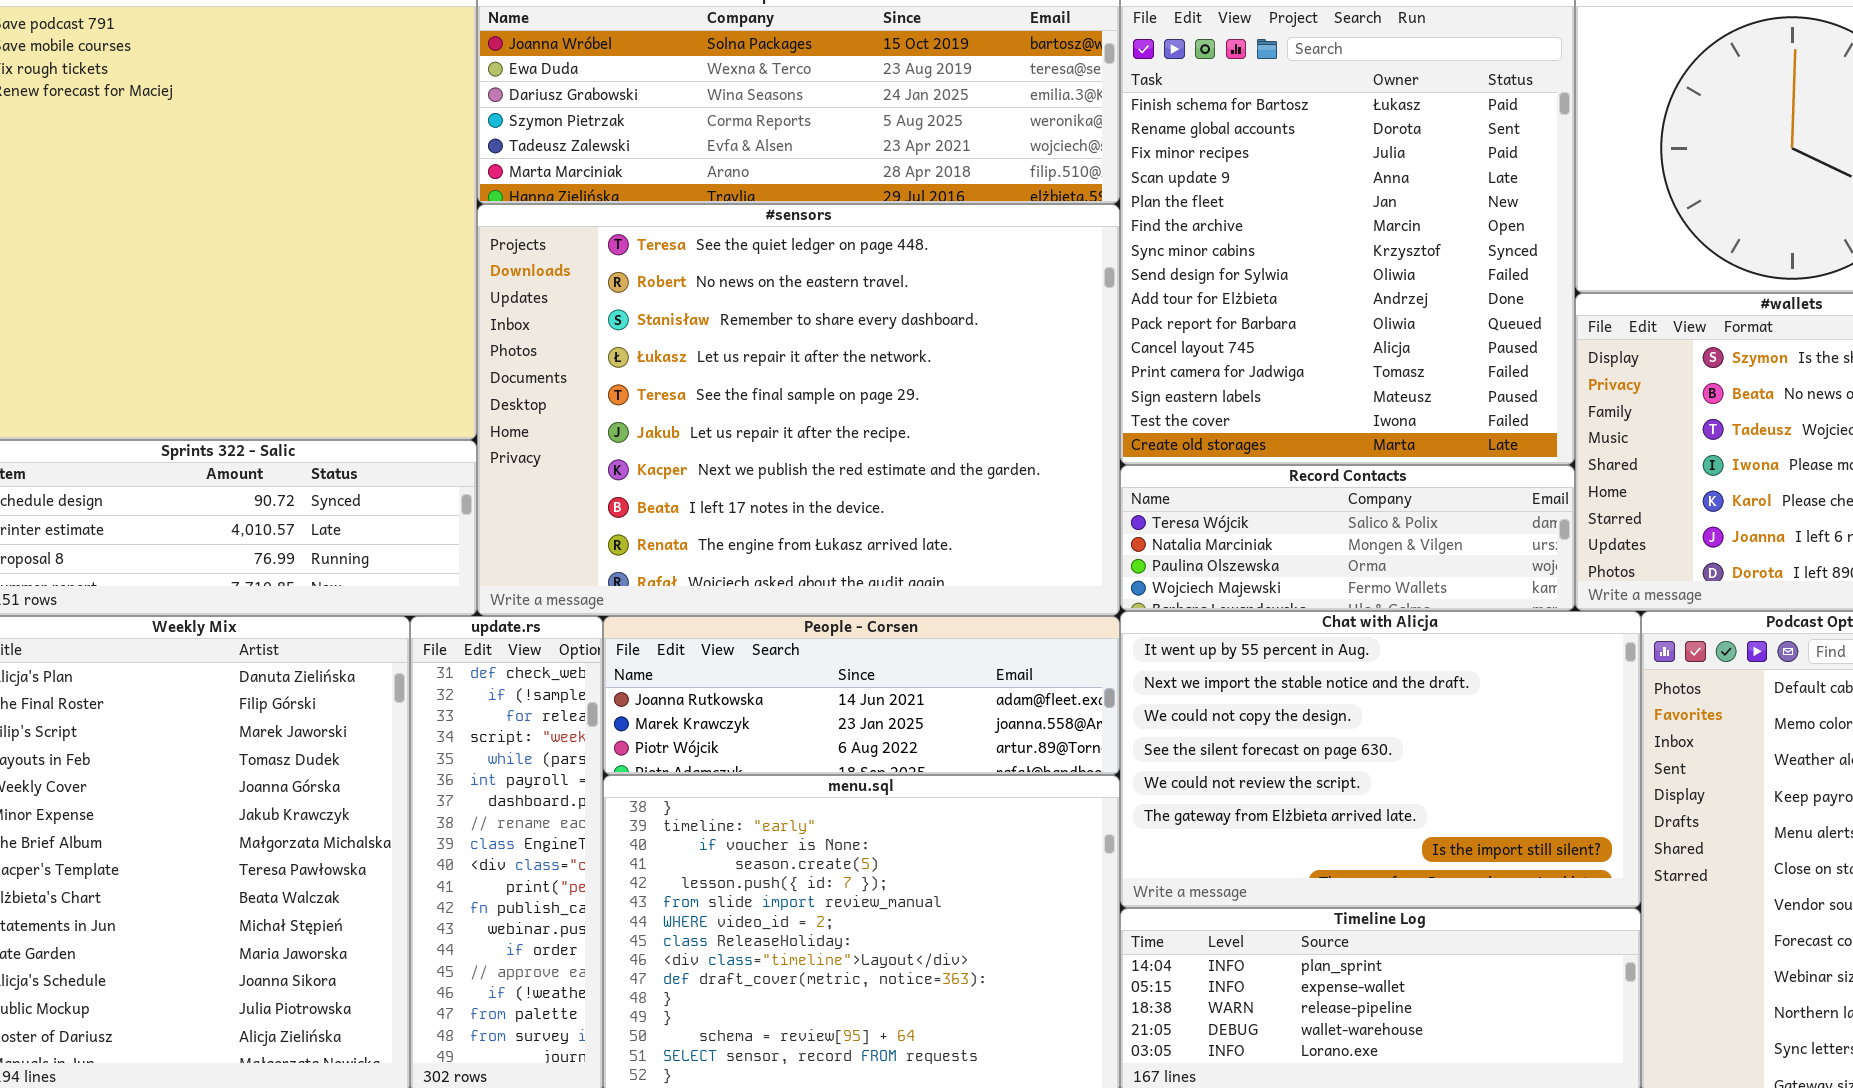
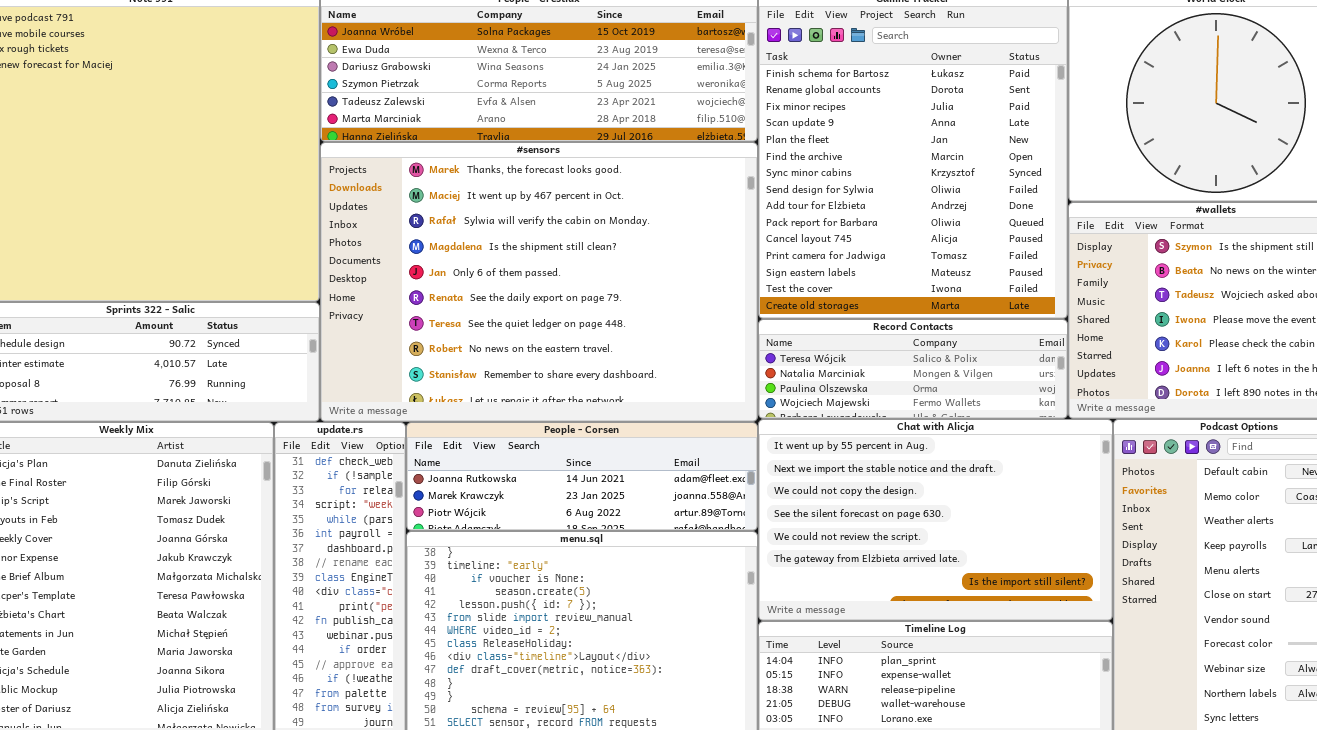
#sensors: [477,204,1120,616] -> [320,142,758,422], scrolled up 6 rows

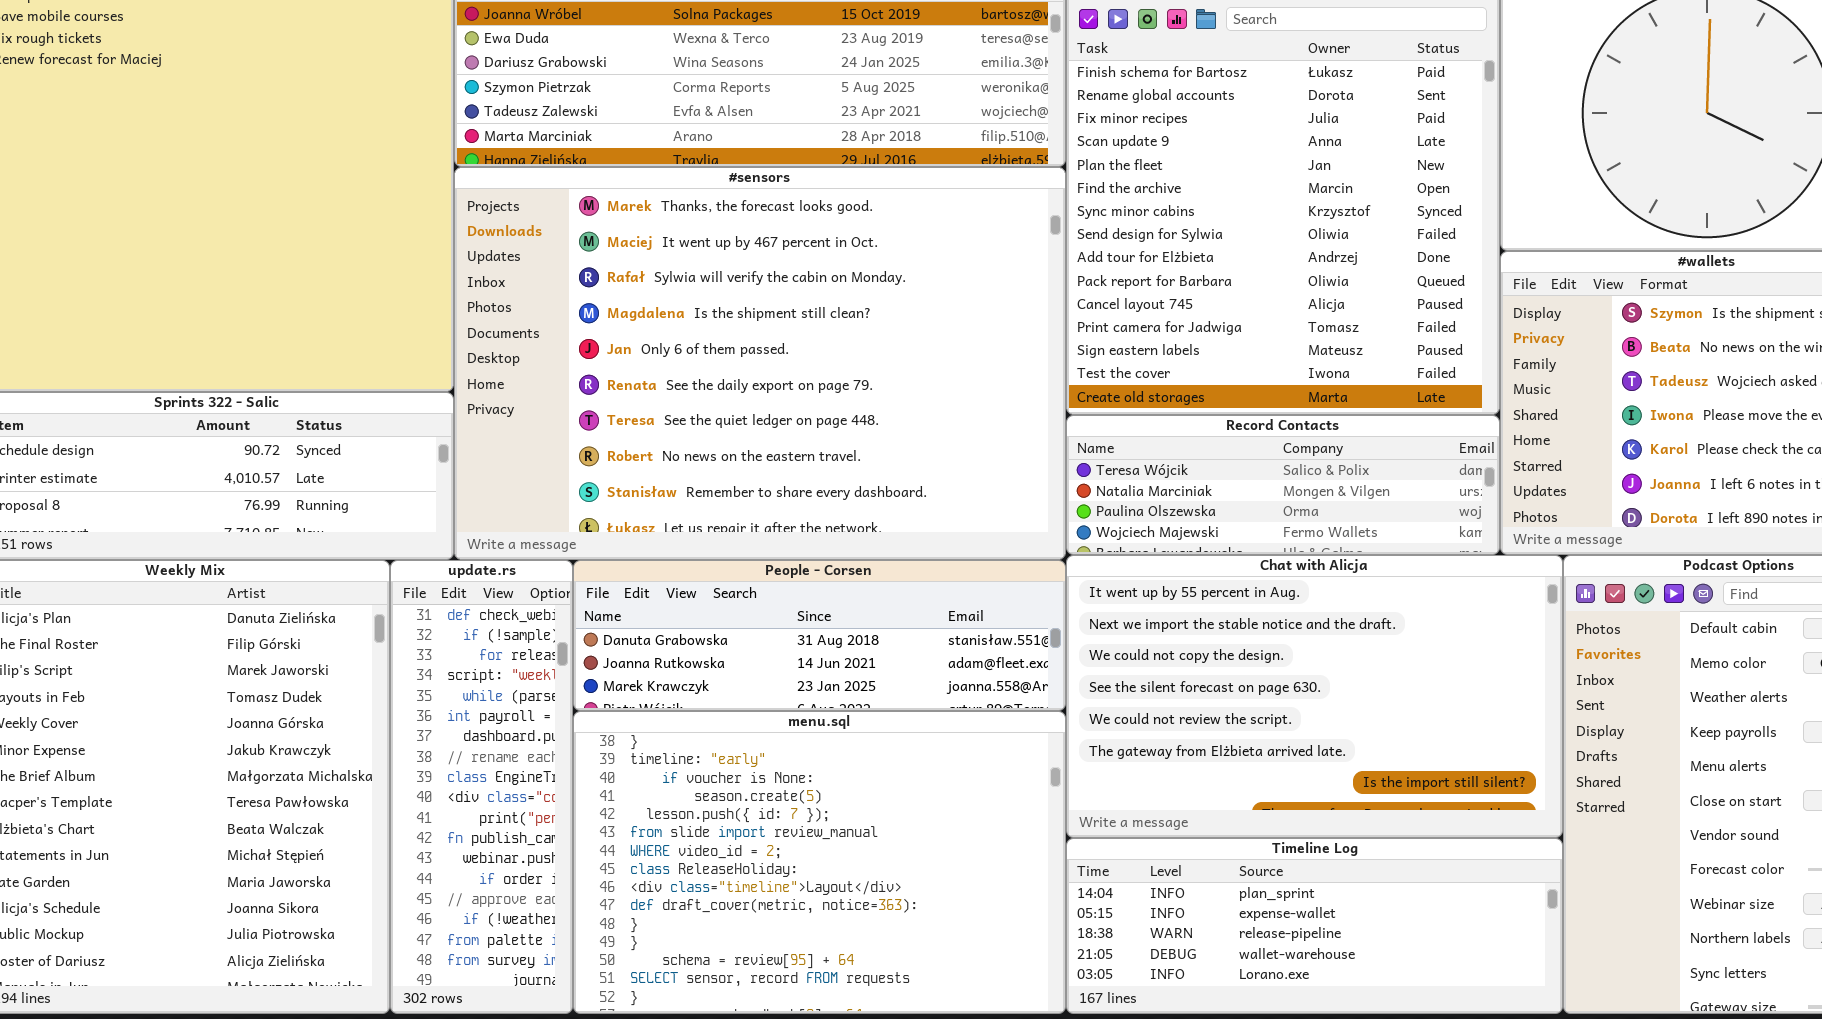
People - Corsen: [406,422,758,531] -> [573,560,1066,711], scrolled up 1 row

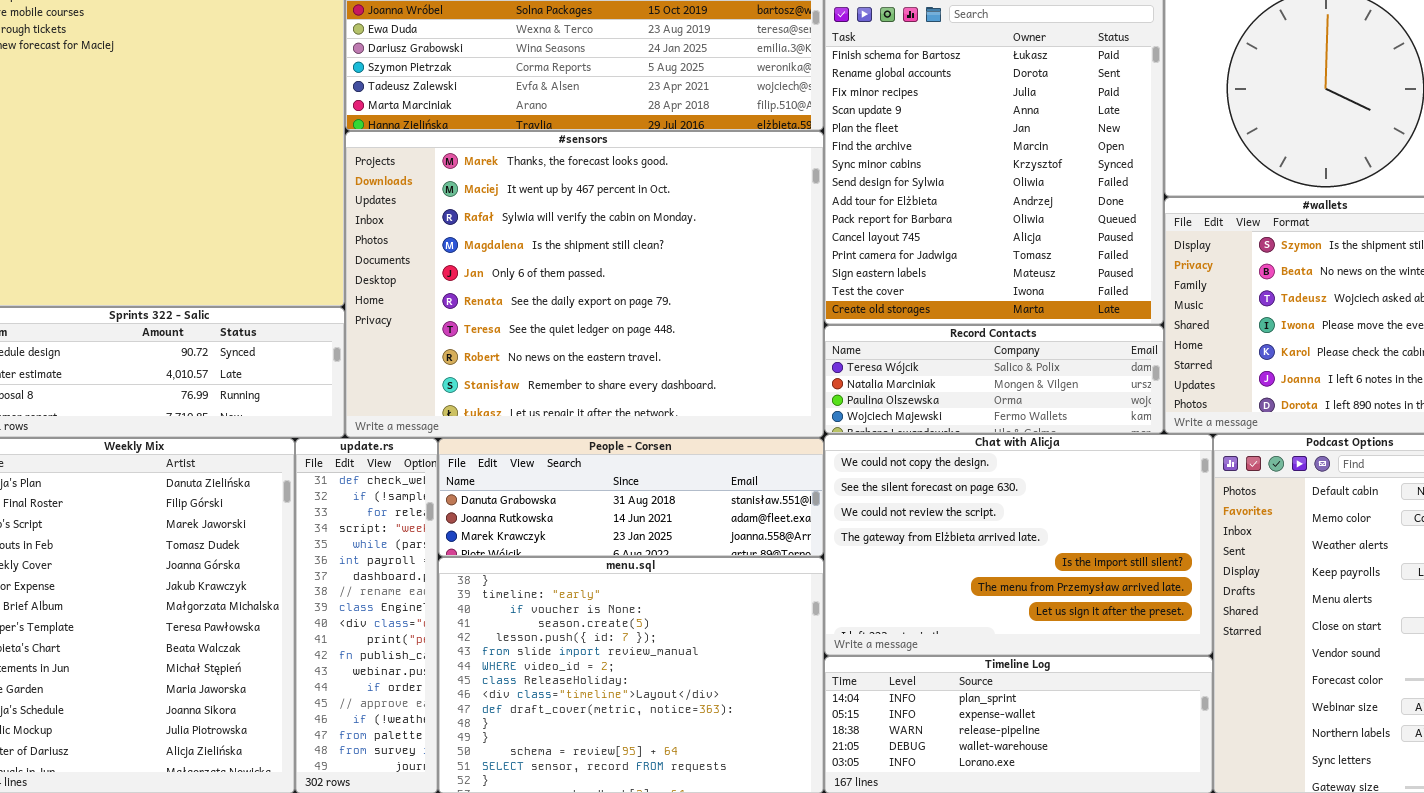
Chat with Alicja: [1066,555,1563,838] -> [824,434,1213,656], scrolled down 2 rows

